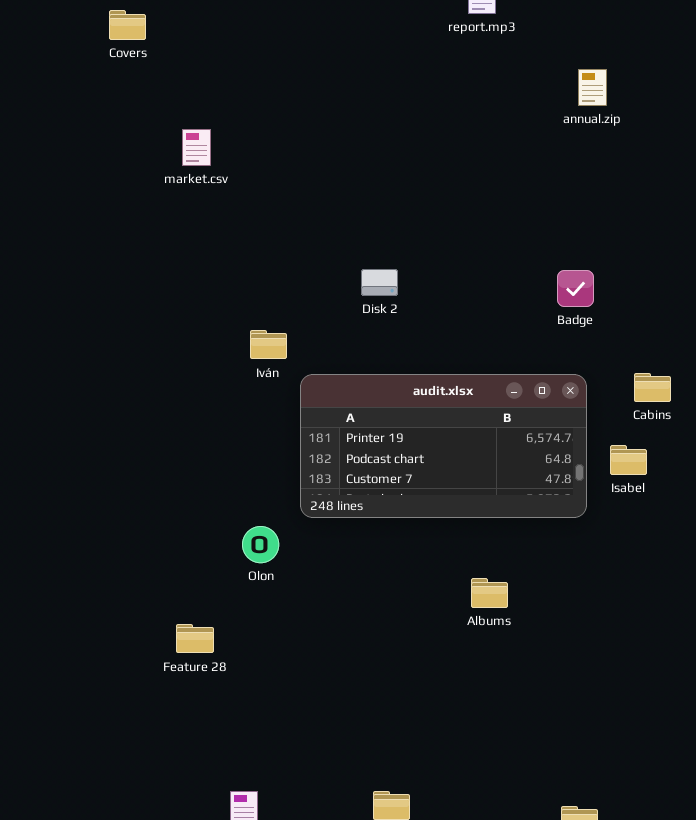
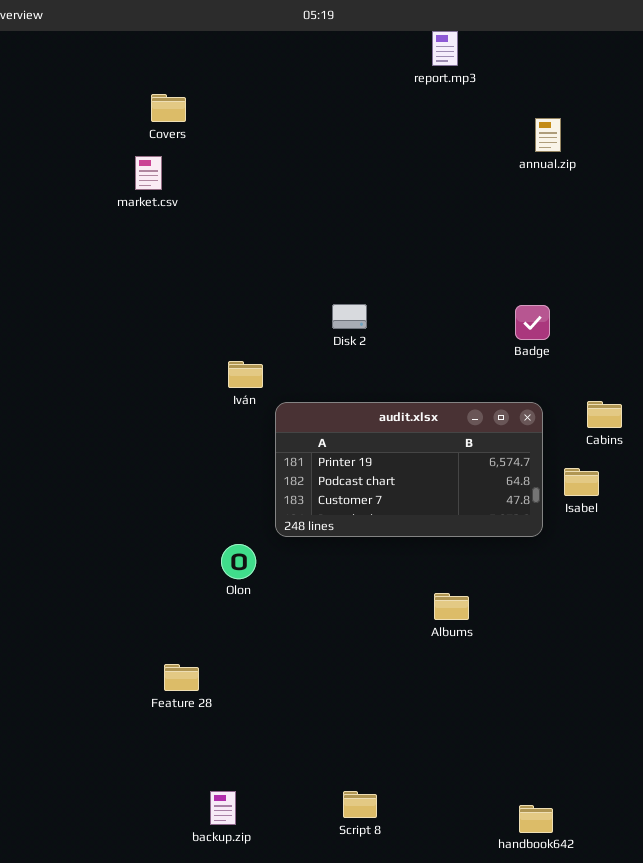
Covers: [109,10,146,40] -> [151,94,186,122], moved
market.csv: [182,129,211,166] -> [135,156,162,190], moved
Feature 28: [176,624,214,653] -> [164,664,199,691], moved

